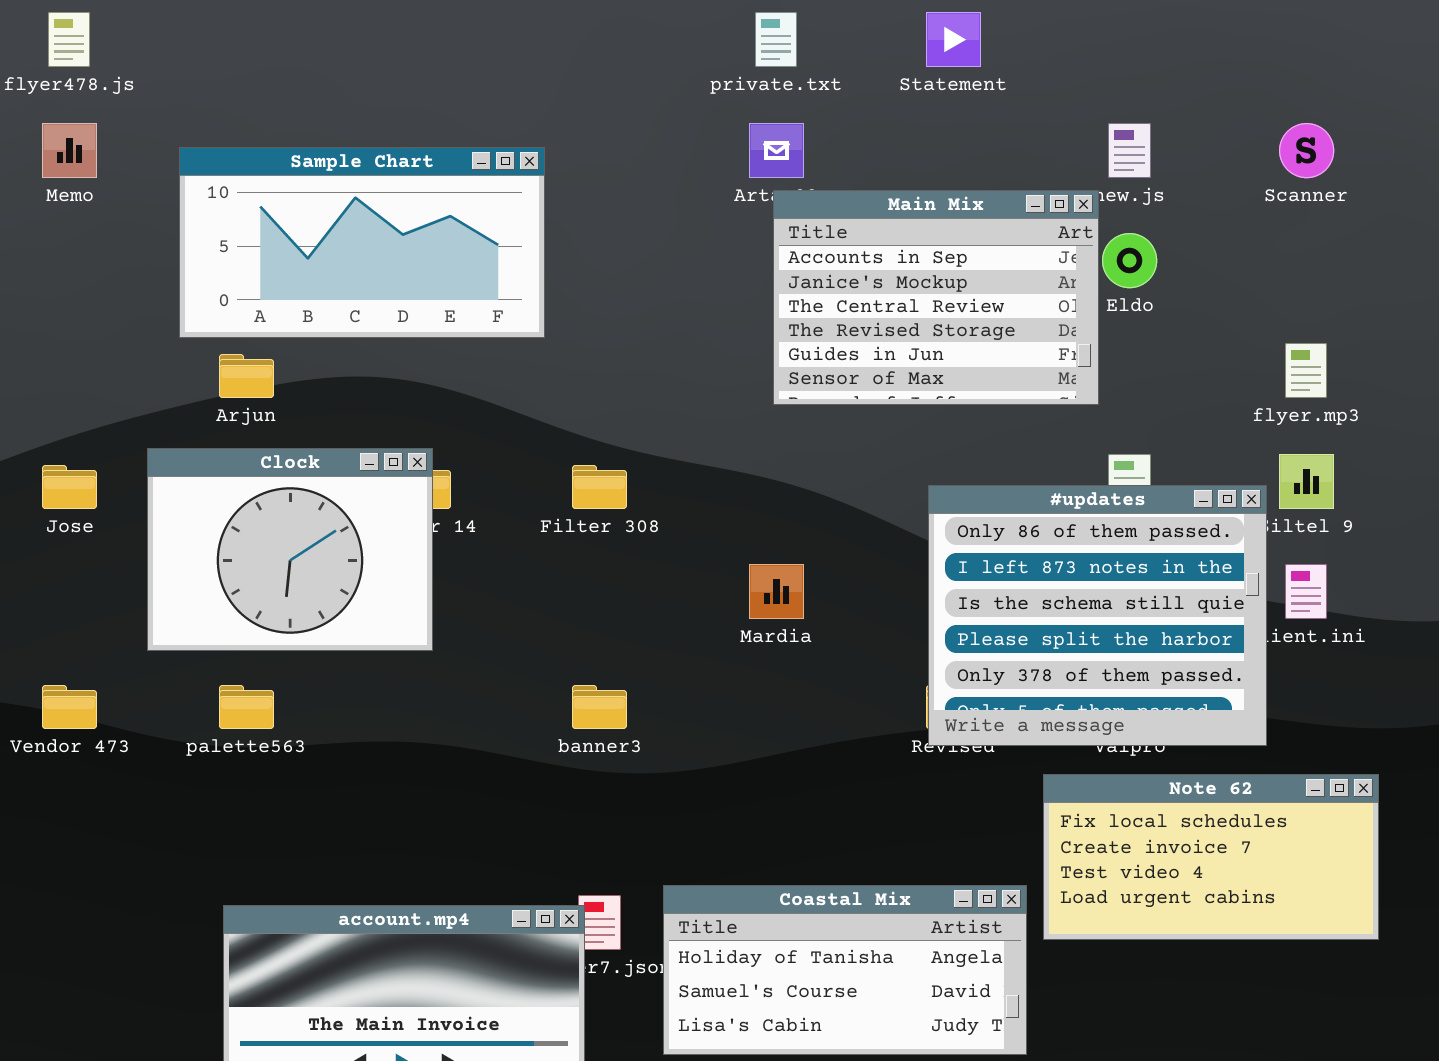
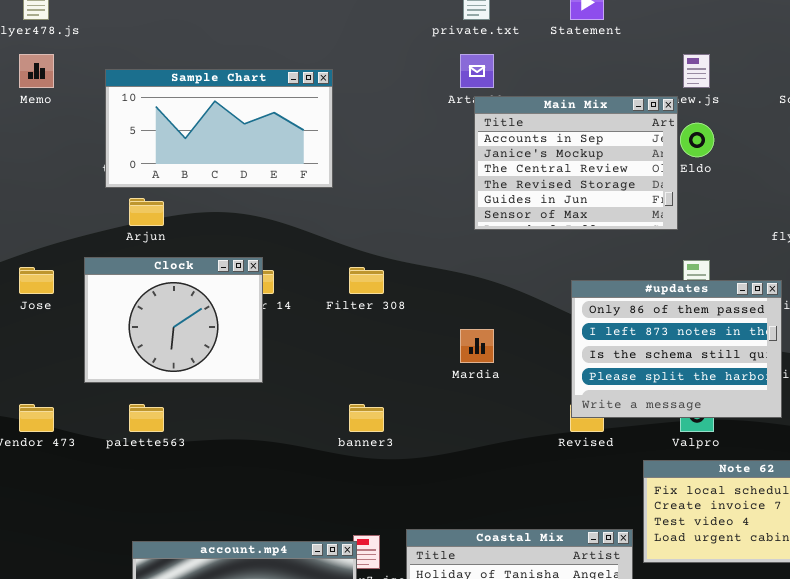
#updates: [928,485,1267,746] -> [571,280,782,418], resized

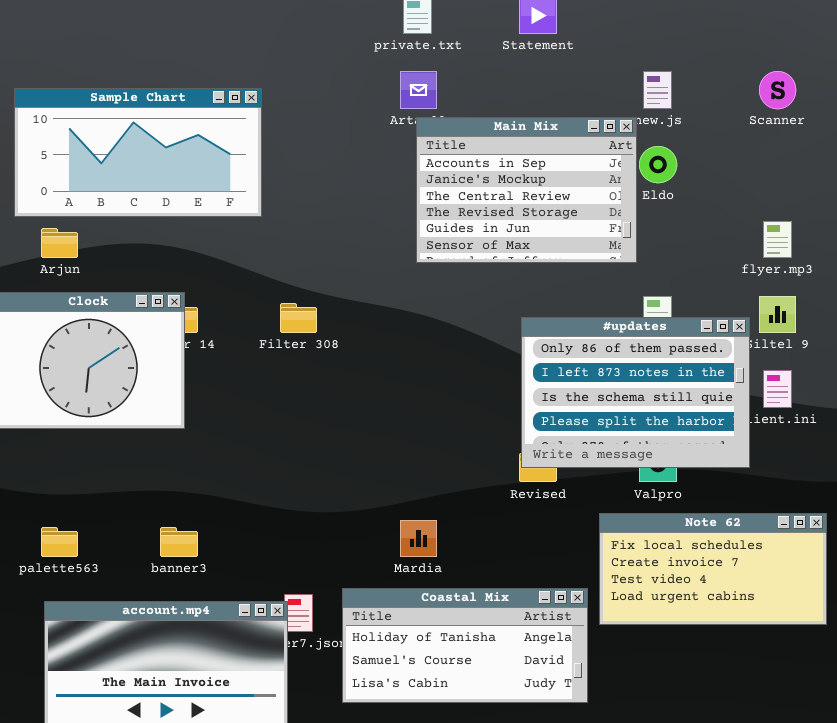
Mardia: [460,329,494,363] -> [400,520,437,557], moved
palette563: [129,404,164,432] -> [41,527,78,557], moved
banner3: [349,404,384,432] -> [160,527,198,557], moved

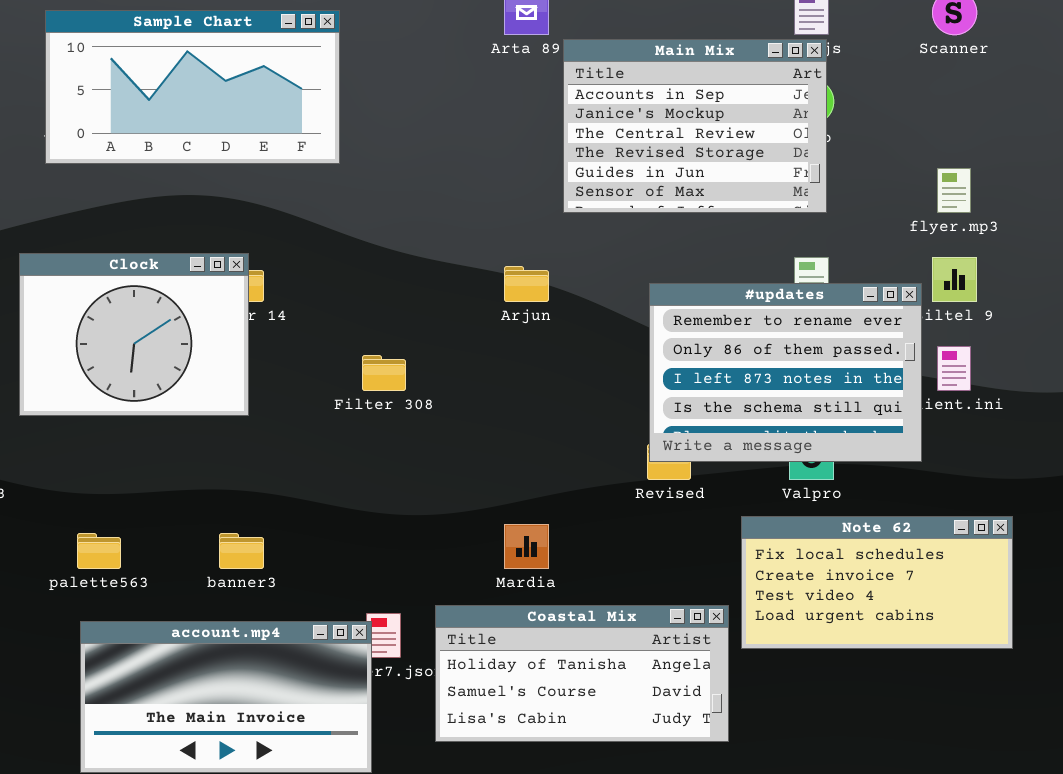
Main Mix: [416,117,637,263] -> [563,39,827,213], moved
Arjun: [41,228,78,258] -> [504,266,549,302], moved
Filter 308: [280,303,317,333] -> [362,355,406,391], moved
#updates: [521,317,750,468] -> [649,283,922,462], scrolled up 1 row

